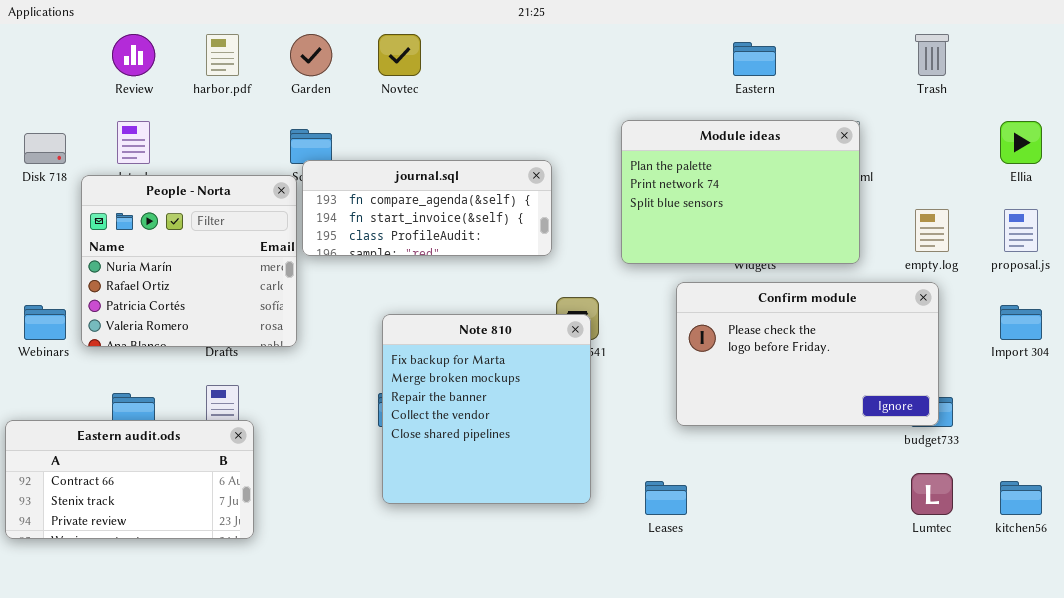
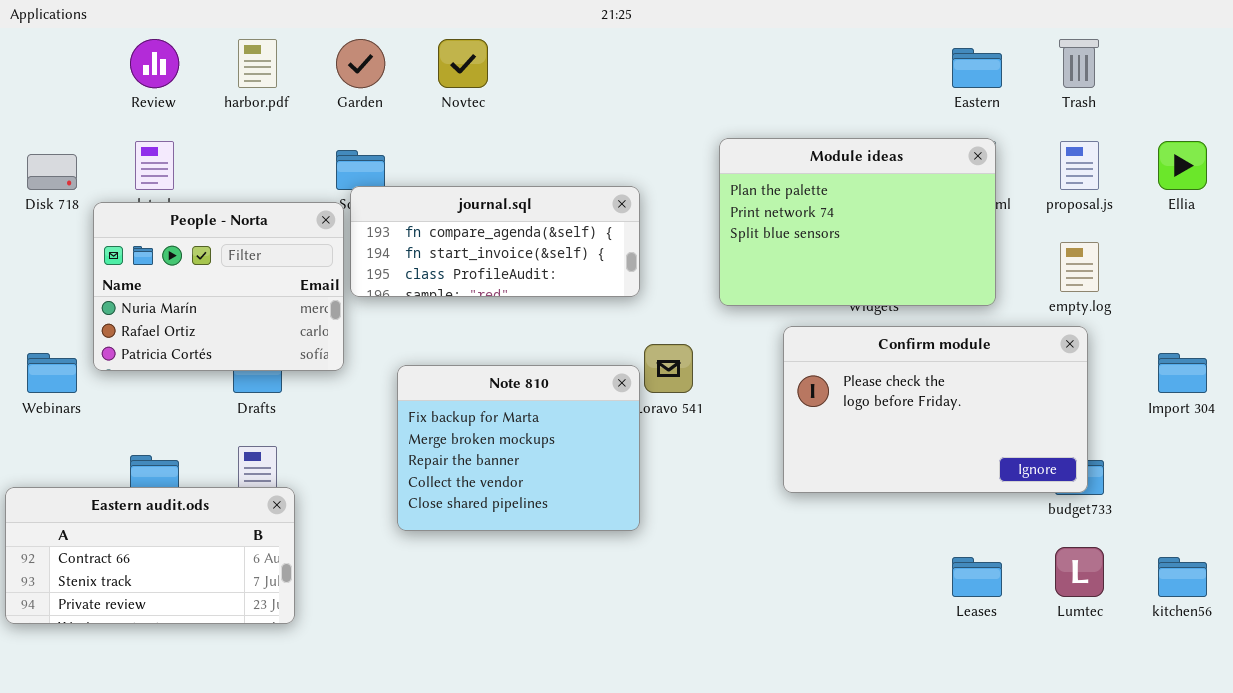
Eastern: [733,42,776,76] -> [952,48,1002,88], moved
People - Norta: [81,175,297,347] -> [93,202,344,371], resized
proposal.js: [1004,209,1038,252] -> [1060,141,1099,190], moved
Note 810: [382,314,591,504] -> [397,365,640,531], moved, resized
Leases: [645,481,687,515] -> [952,557,1002,597], moved

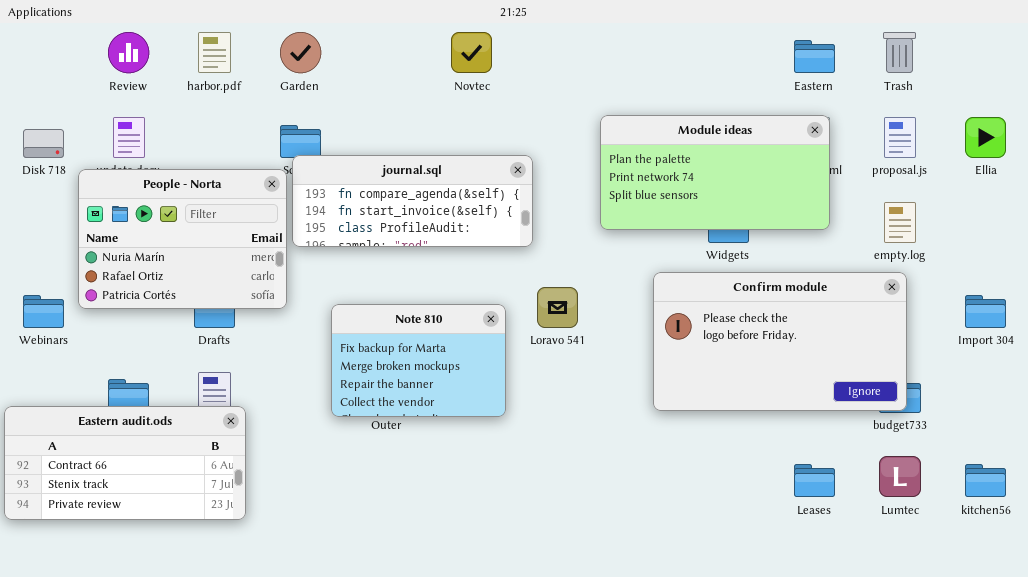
Novtec: [438,39,488,88] -> [451,32,492,73], moved
Module ideas: [719,138,996,306] -> [600,115,830,230], resized
Note 810: [397,365,640,531] -> [331,304,506,417], resized

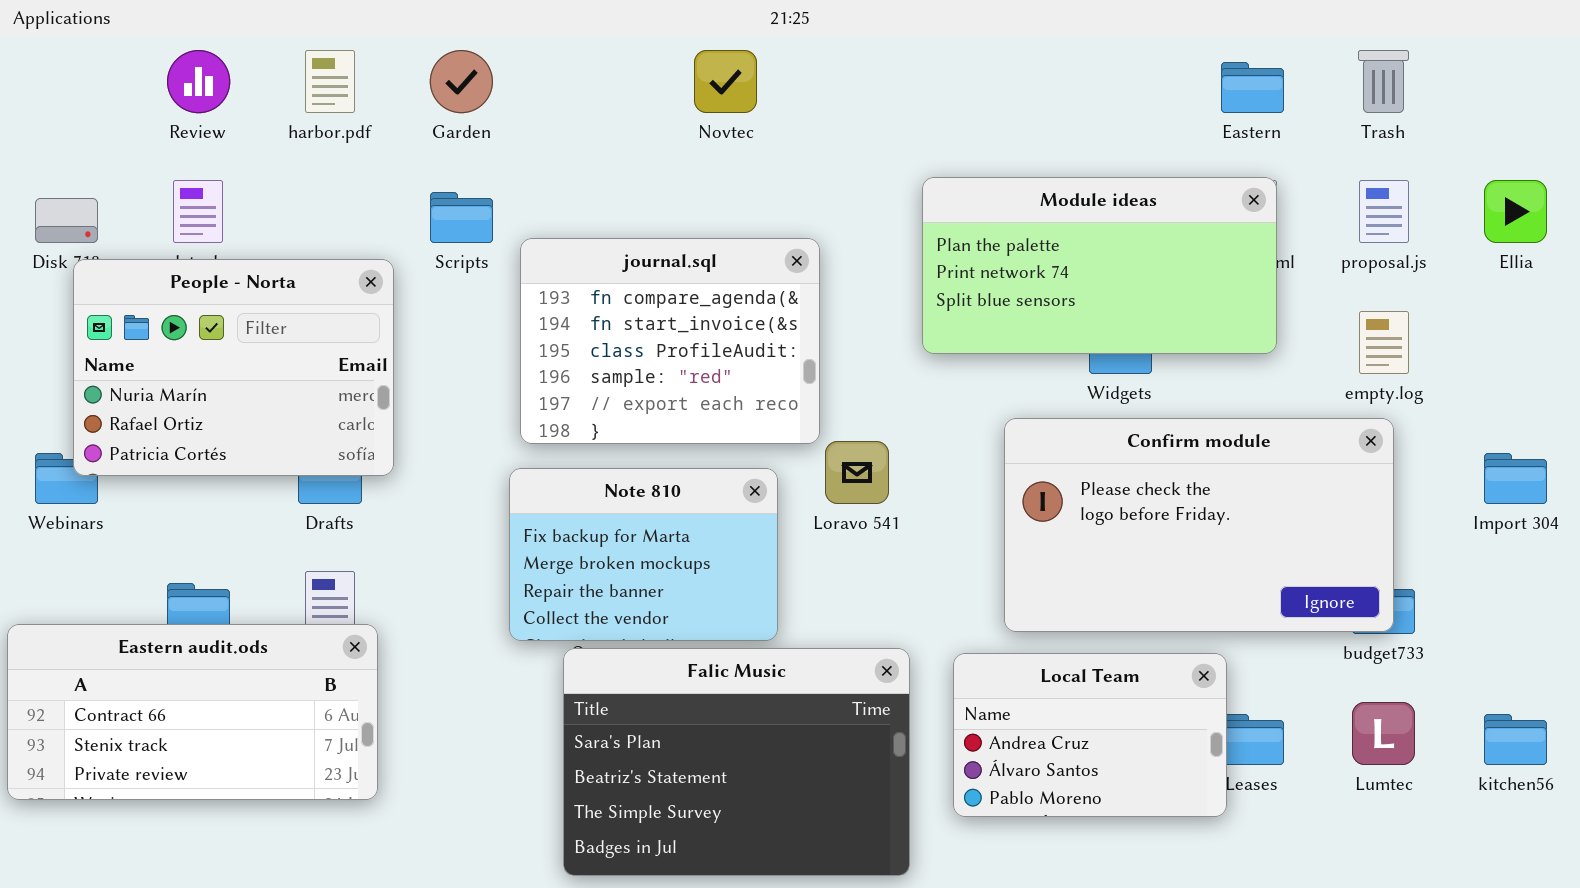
journal.sql: [292,155,533,247] -> [520,238,820,444], resized
People - Norta: [78,169,287,309] -> [73,259,394,476], moved
Falic Music: none -> [563,648,910,876], opened
Local Team: none -> [953,653,1227,817], opened

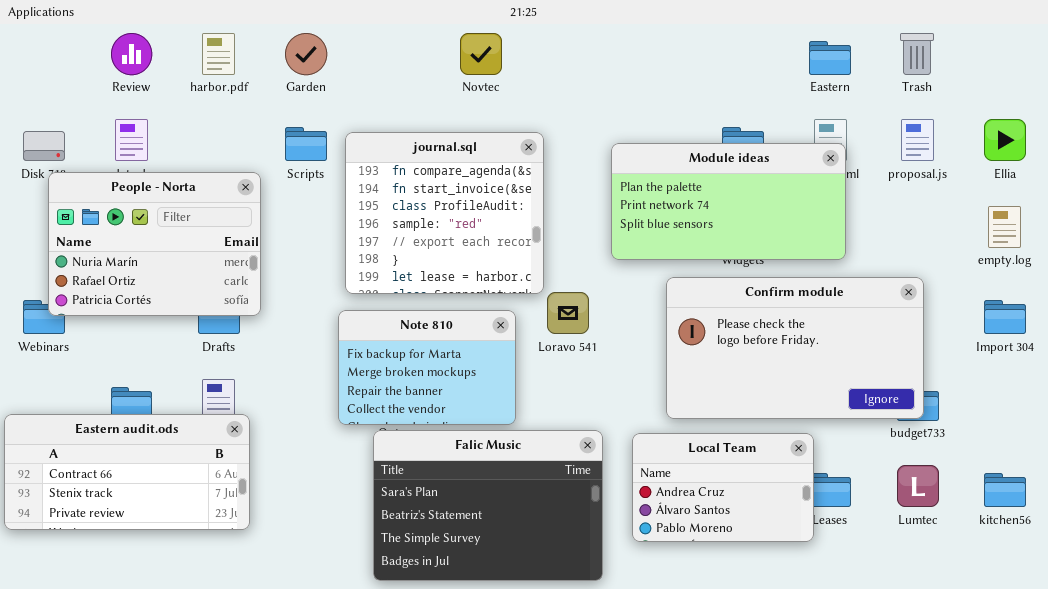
Module ideas: [922,177,1277,354] -> [611,143,846,260], moved
journal.sql: [520,238,820,444] -> [345,132,544,294], resized
empty.log: [1359,311,1409,374] -> [988,206,1021,248], moved

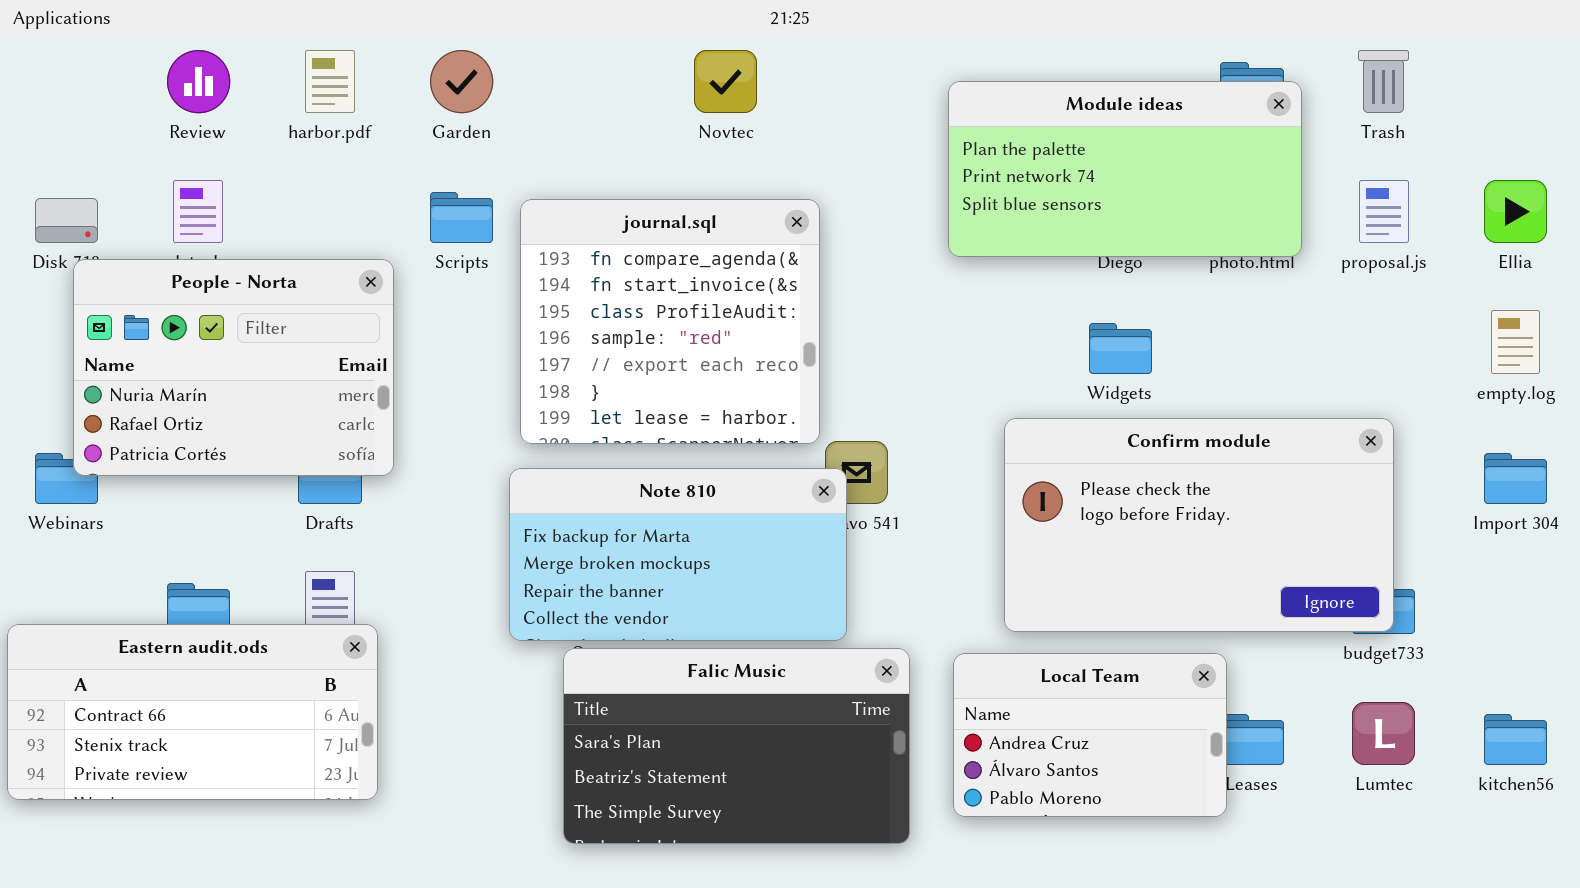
Module ideas: [611,143,846,260] -> [948,81,1302,257], moved
Note 810: [338,310,516,425] -> [509,468,847,641], resized
Falic Music: [373,430,603,581] -> [563,648,910,844], resized

